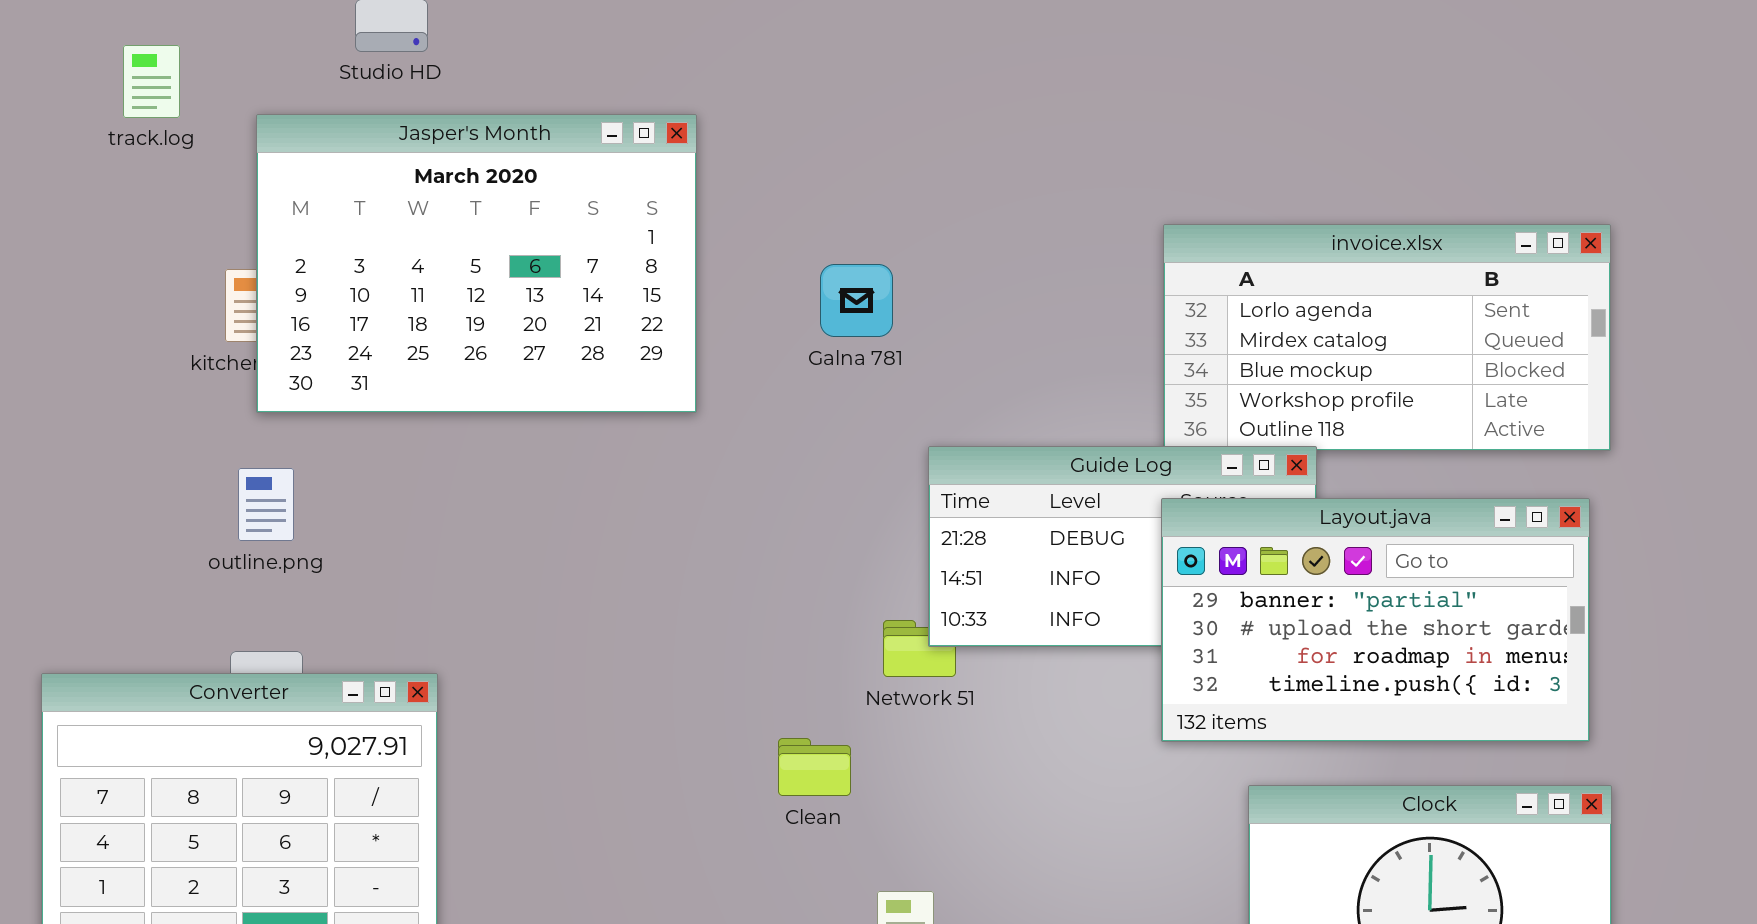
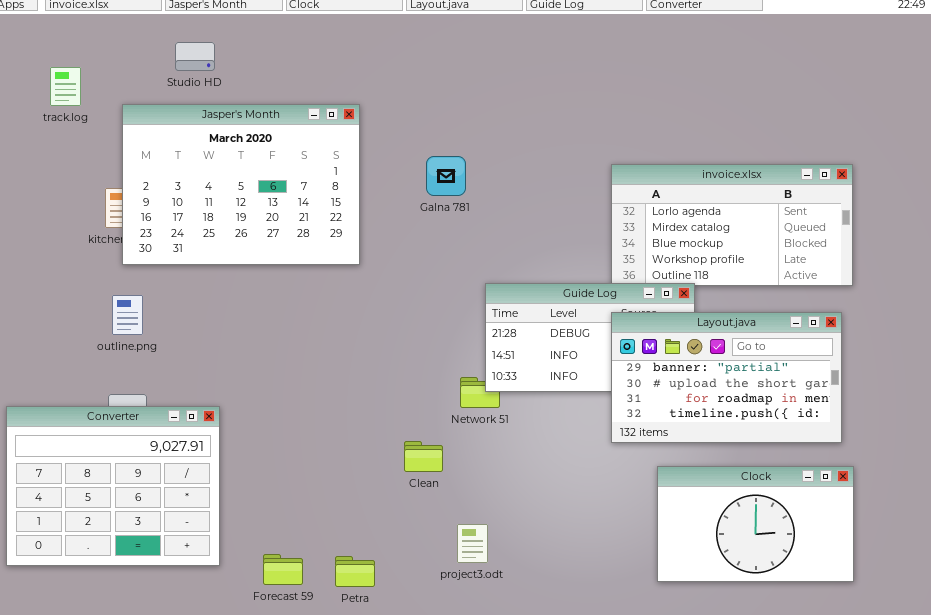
Galna 781: [820,264,893,337] -> [426,156,466,196], moved

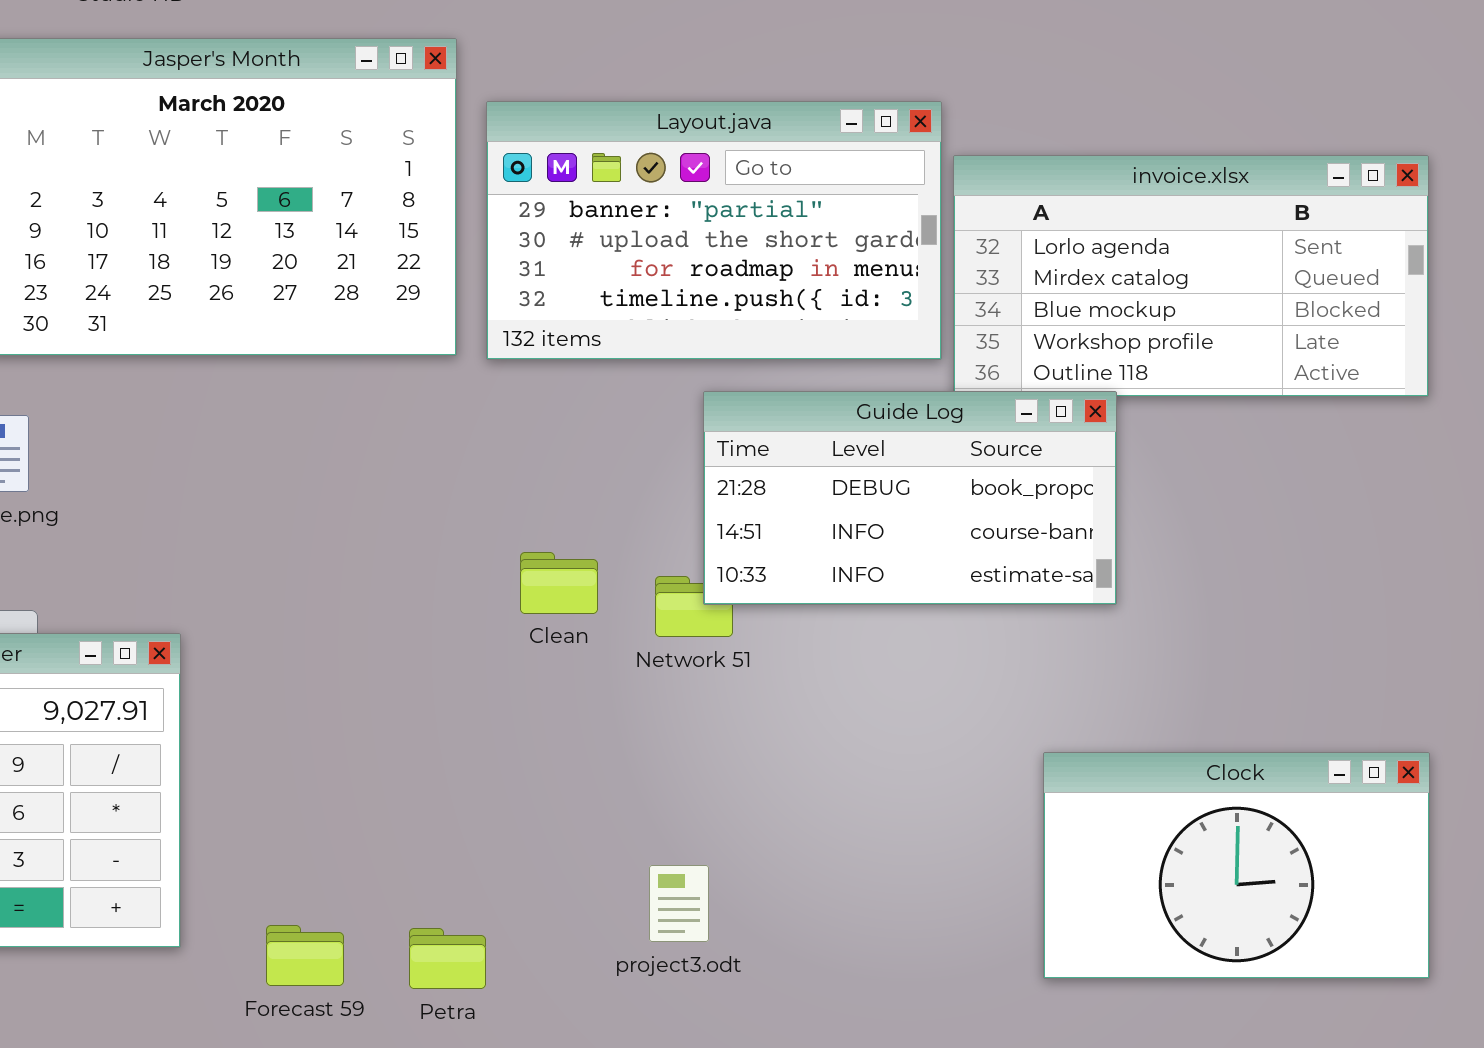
Layout.java: [611,312,842,443] -> [486,101,942,360], moved
Clean: [404,441,443,472] -> [520,552,598,614], moved

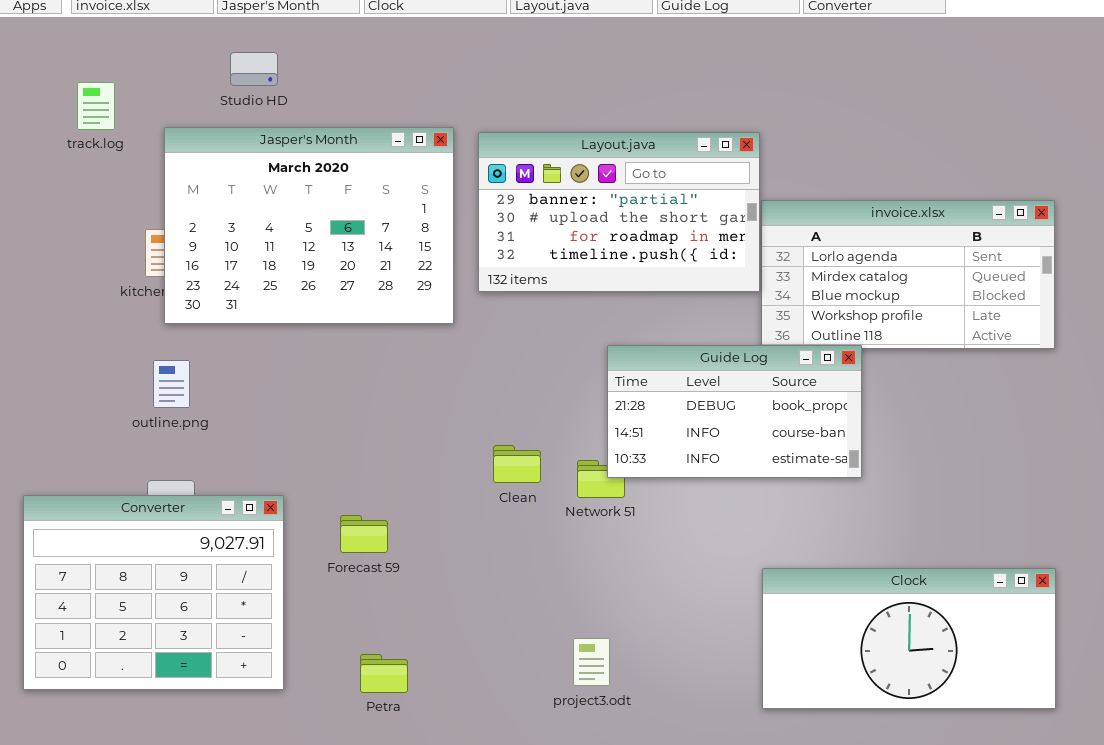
Layout.java: [486,101,942,360] -> [478,132,760,292], moved
Clock: [1043,752,1430,979] -> [762,568,1056,709], resized
Forecast 59: [266,925,344,986] -> [340,515,388,553], moved
Petra: [409,928,486,989] -> [360,654,408,693], moved

